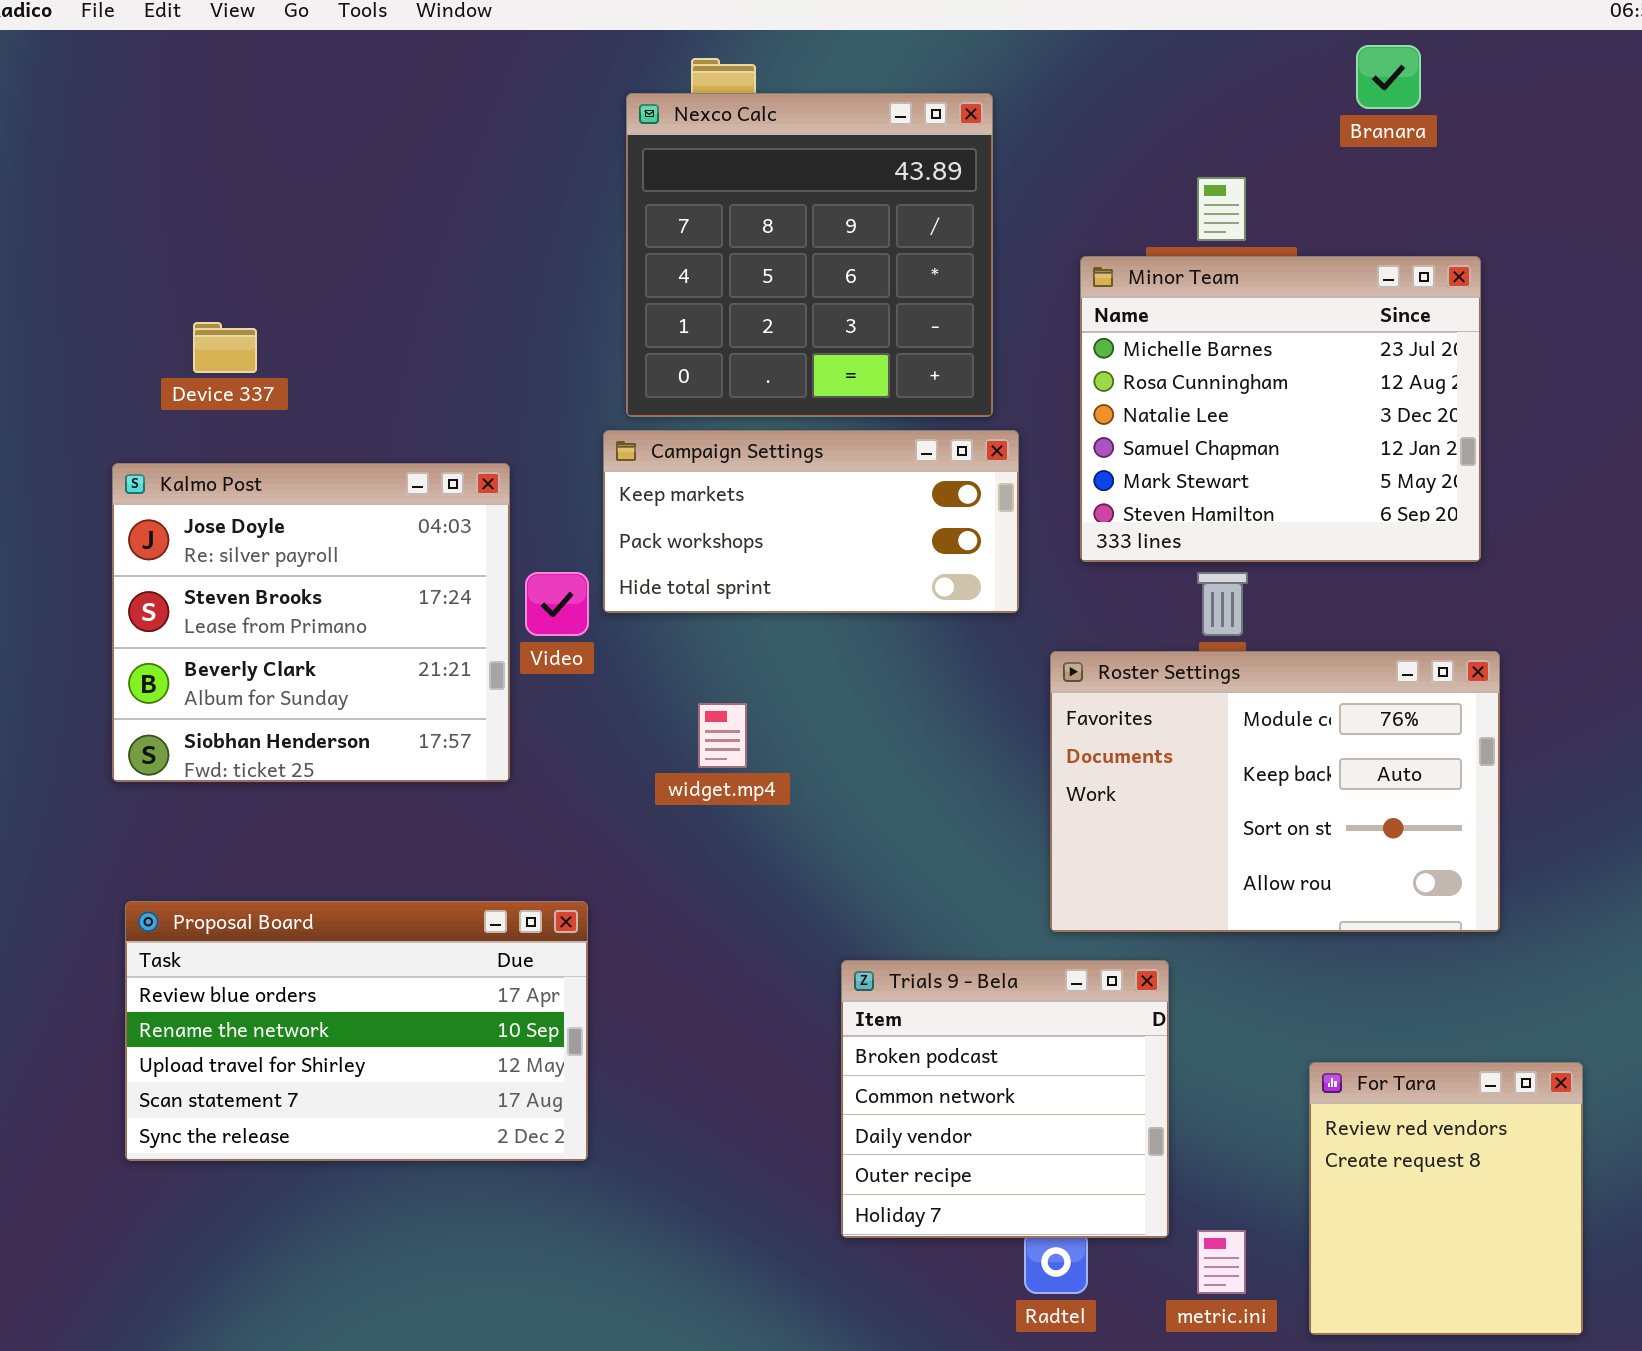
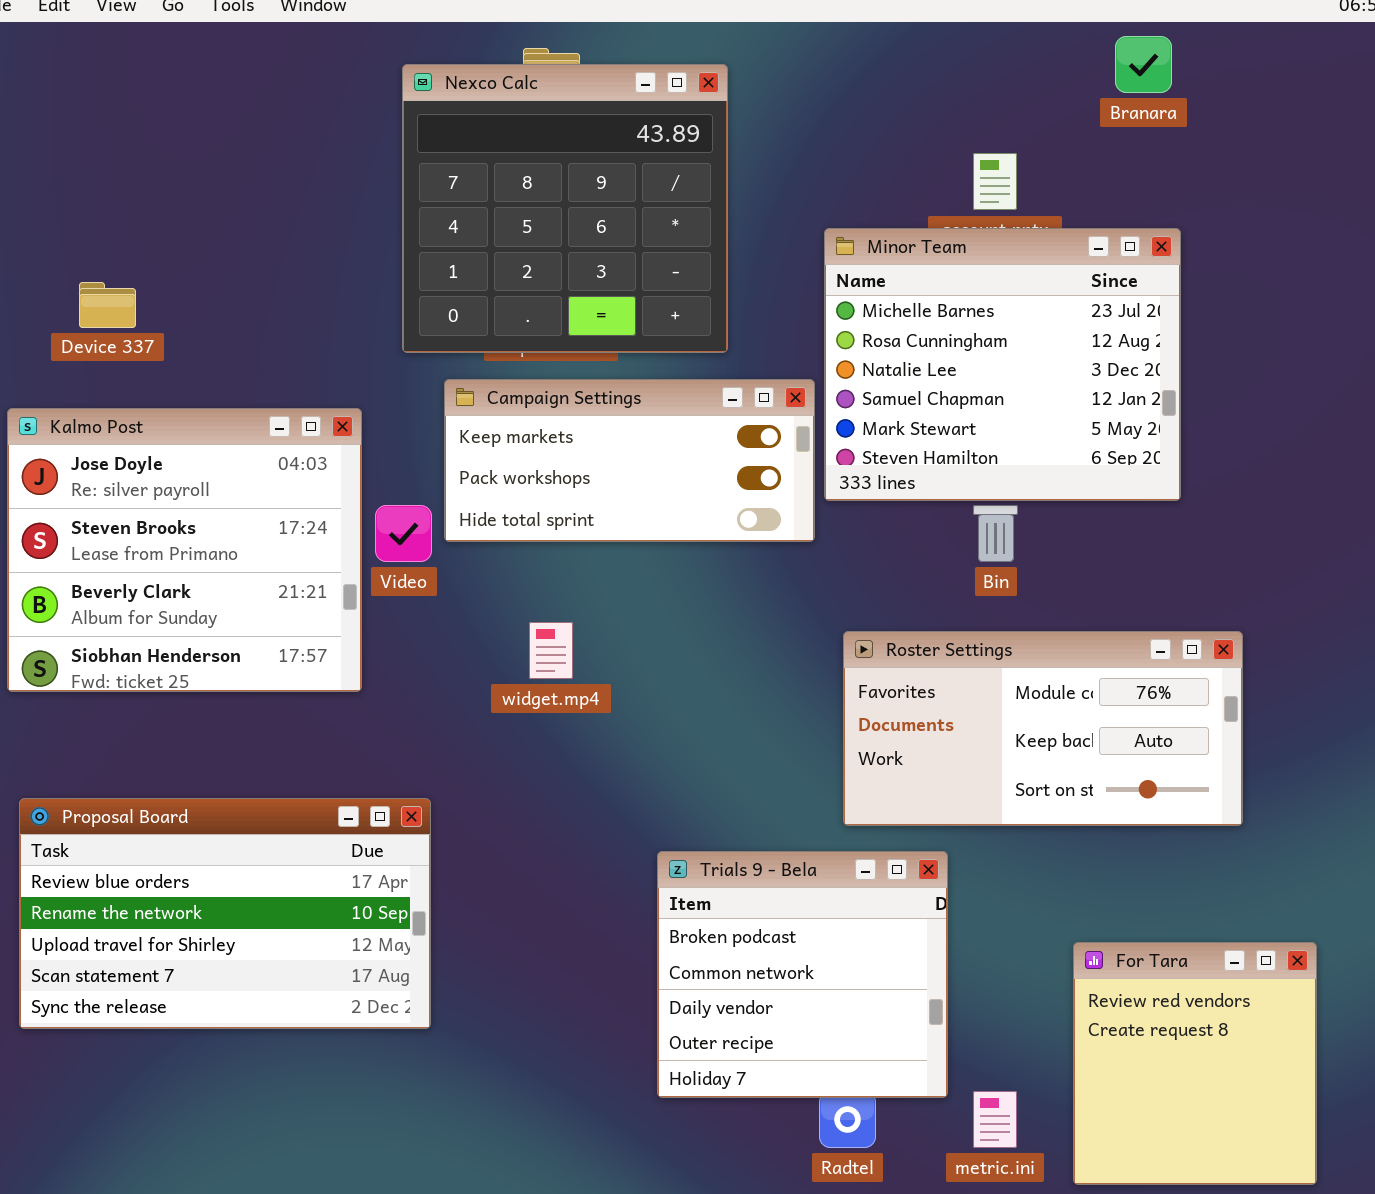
Nexco Calc: [626,93,993,417] -> [402,64,728,353], moved
Minor Team: [1080,256,1481,562] -> [824,228,1181,501], moved
Roster Settings: [1050,651,1500,932] -> [843,631,1243,826], resized

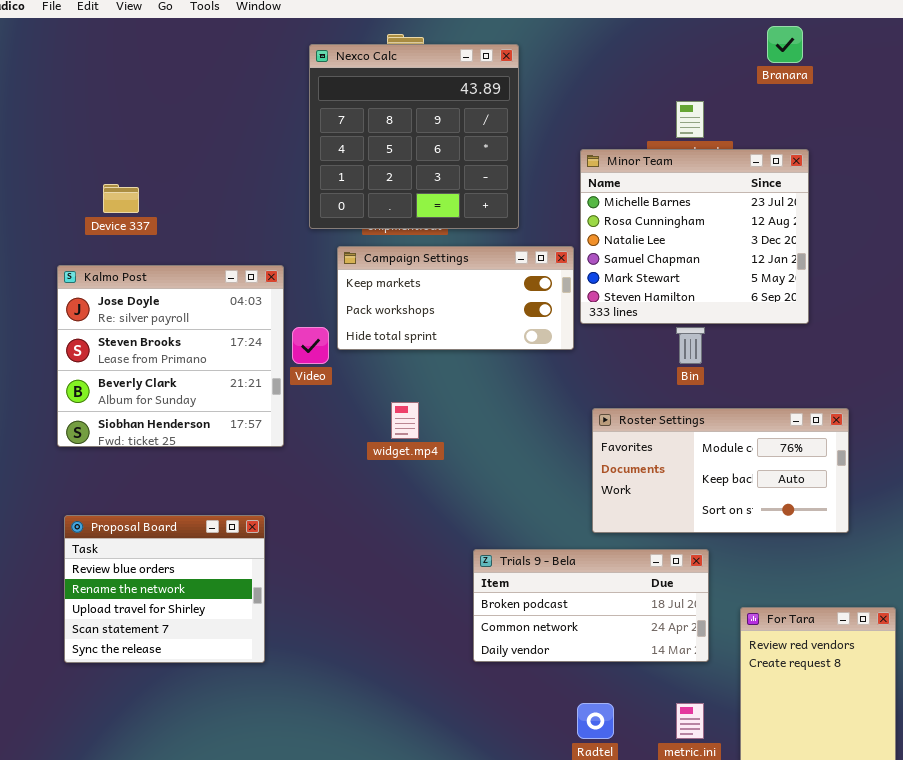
Proposal Board: [19,798,431,1029] -> [64,515,265,663], resized
Trials 9 - Bela: [657,851,948,1098] -> [473,549,709,662], resized

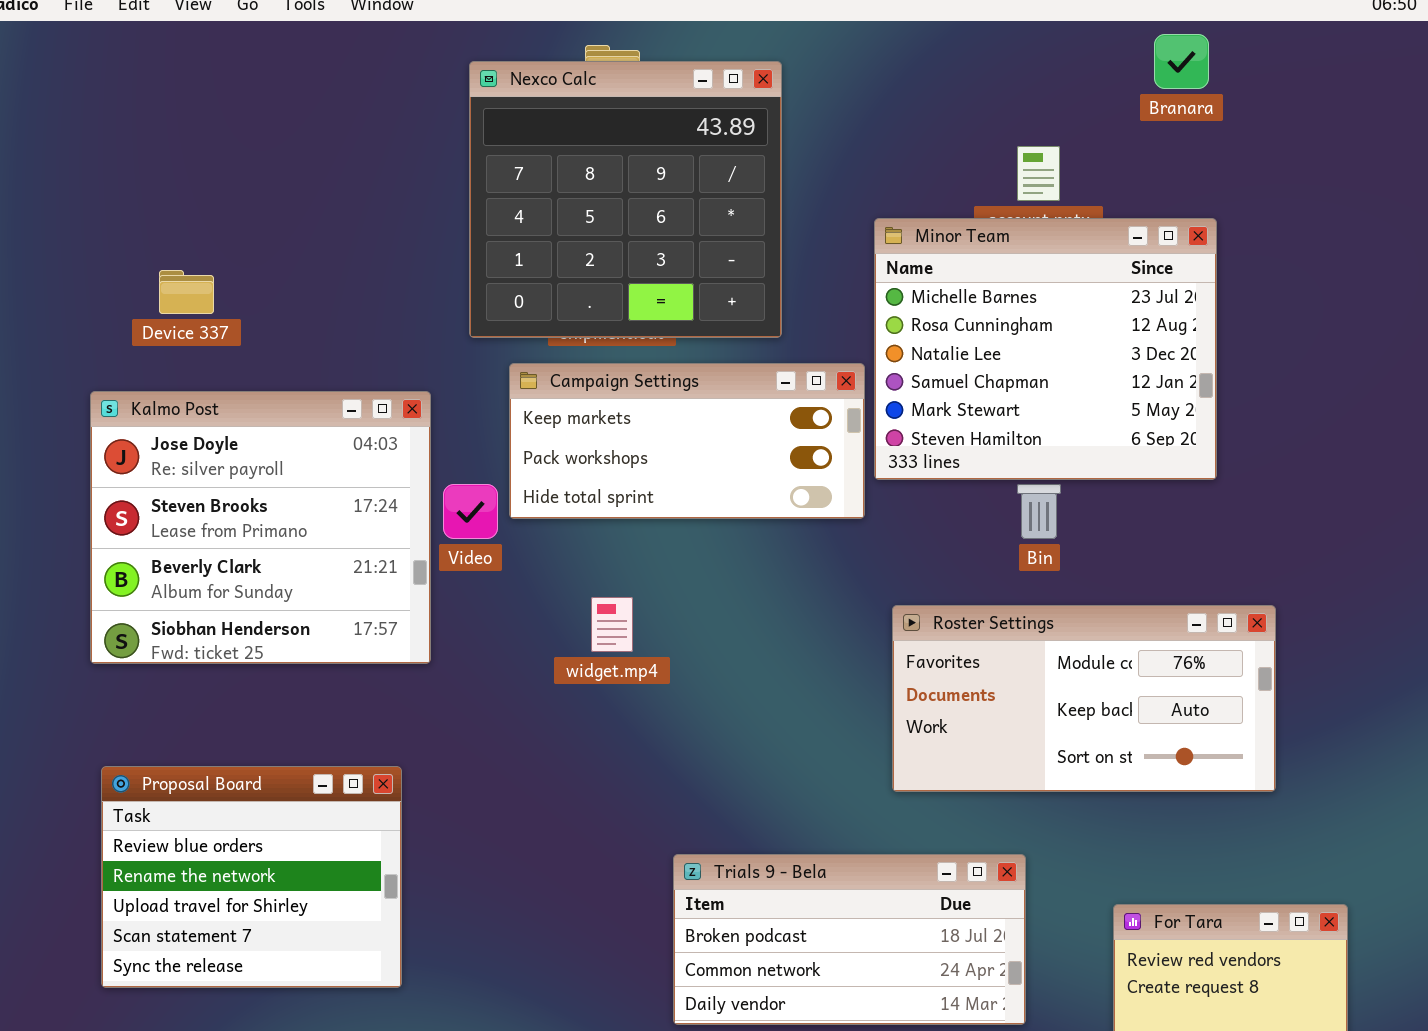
Trials 9 - Bela: [473,549,709,662] -> [673,854,1026,1025], moved

